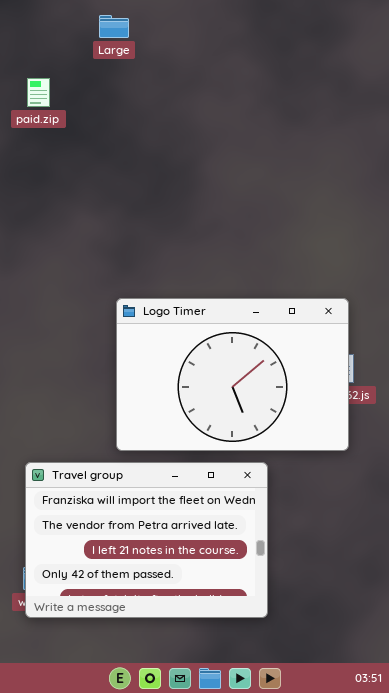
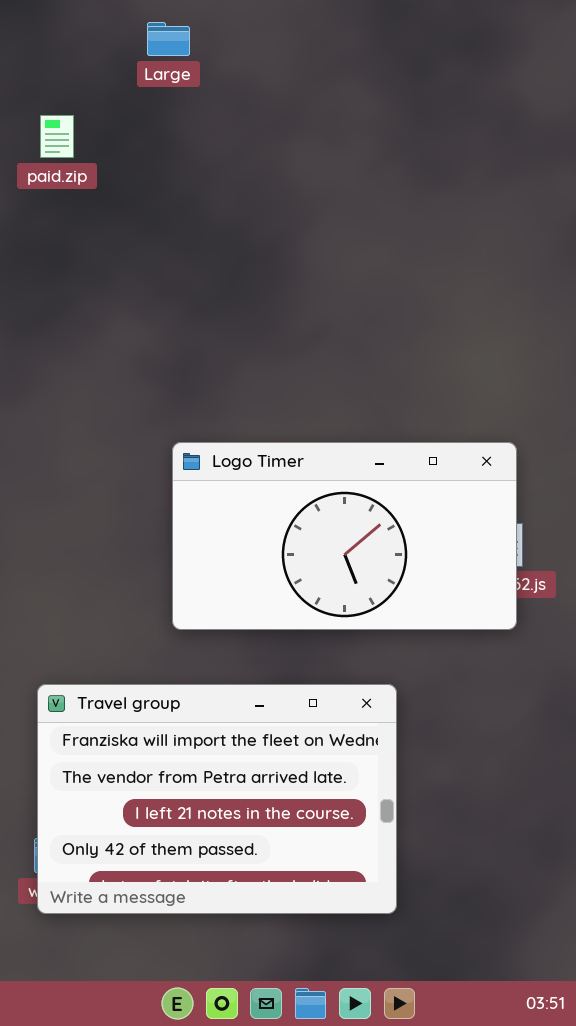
Logo Timer: [116,298,349,451] -> [172,442,517,630], resized

